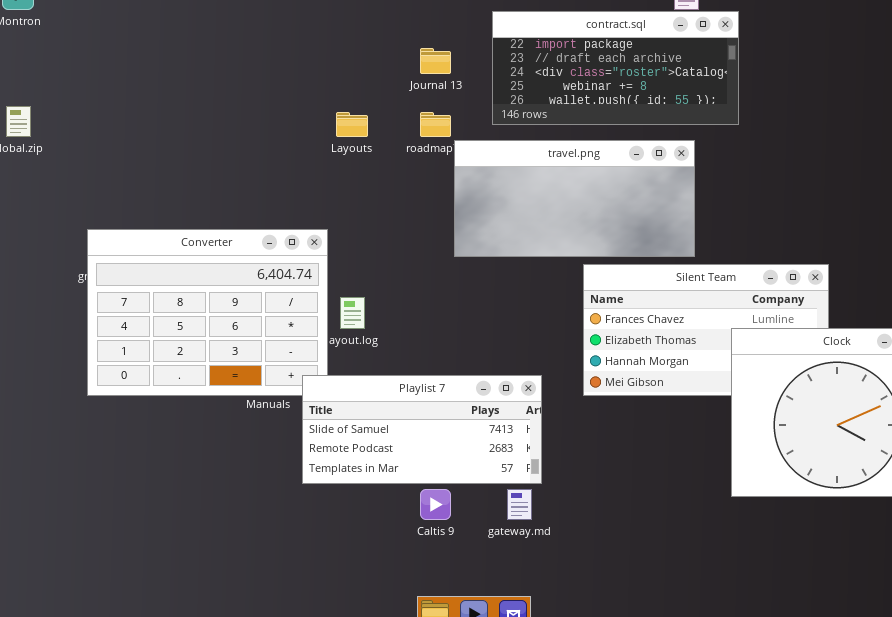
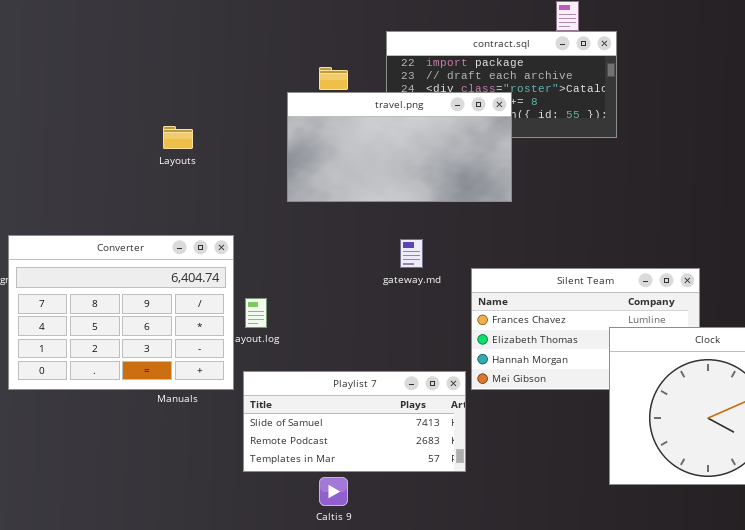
Layouts: [336,112,368,137] -> [163,126,193,149], moved
travel.png: [454,140,695,257] -> [287,92,512,202], moved
Playlist 7: [302,375,542,484] -> [243,371,466,472], moved
gateway.md: [507,489,532,520] -> [400,239,423,268], moved

